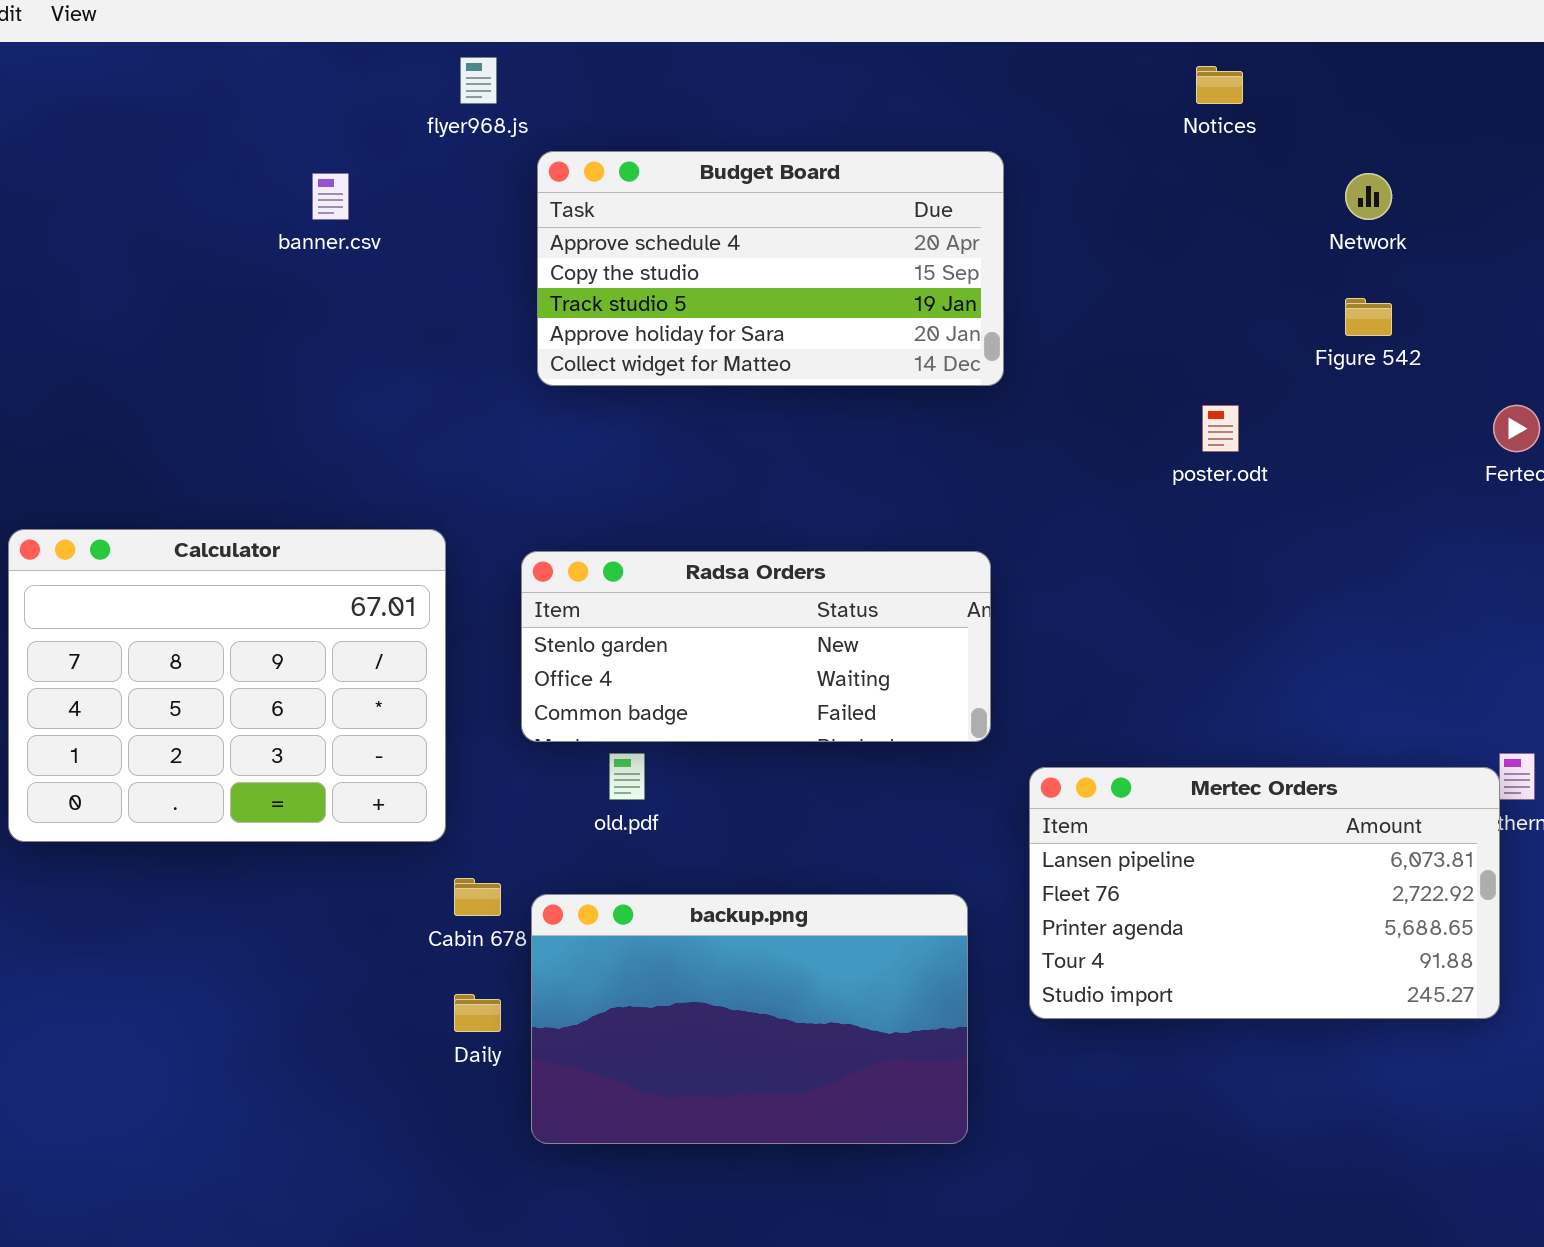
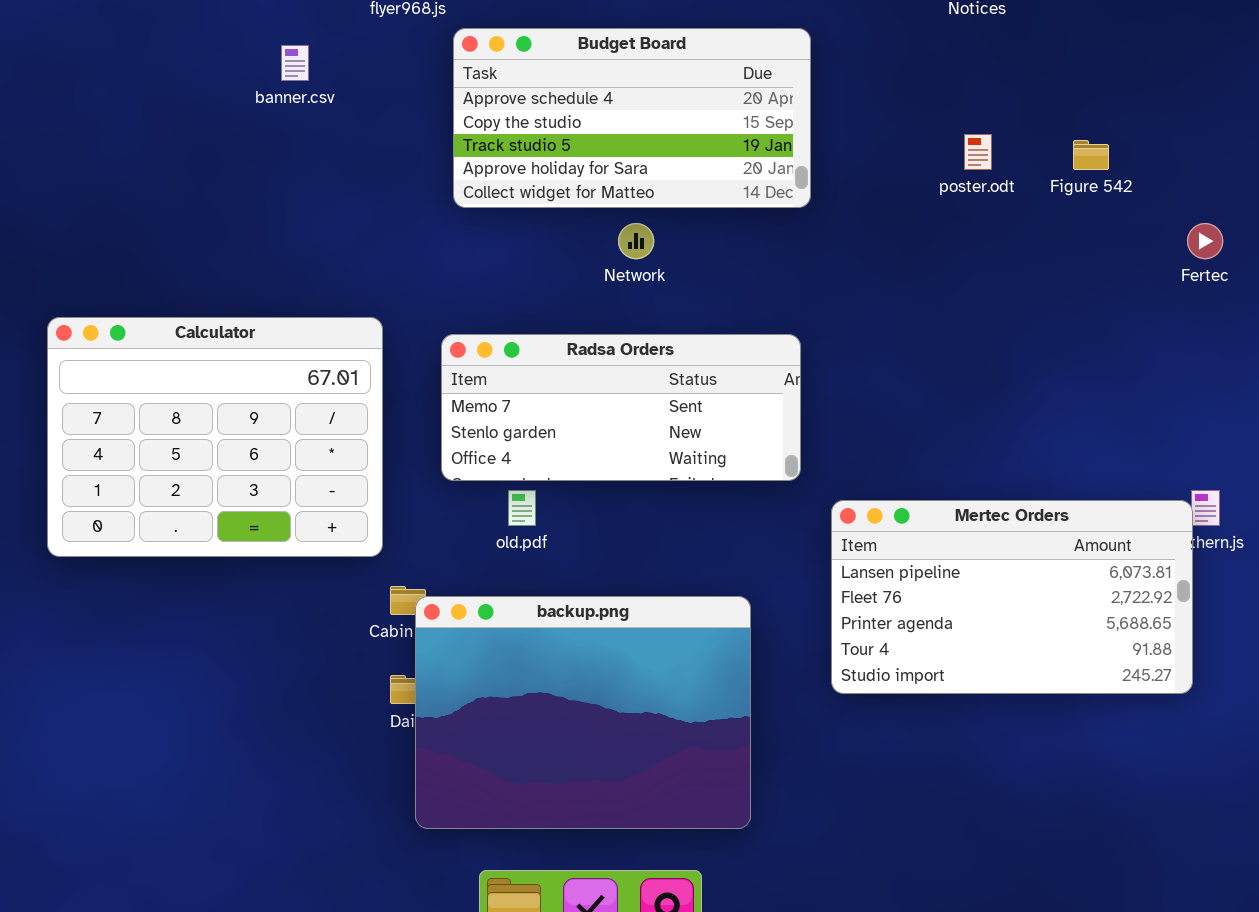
Network: [1345,173,1392,220] -> [618,223,654,259], moved
poster.odt: [1202,405,1239,452] -> [964,134,992,170], moved
Radsa Orders: [521,551,991,742] -> [441,334,801,481], scrolled up 1 row
backup.png: [531,894,968,1144] -> [415,596,751,829], moved, resized

